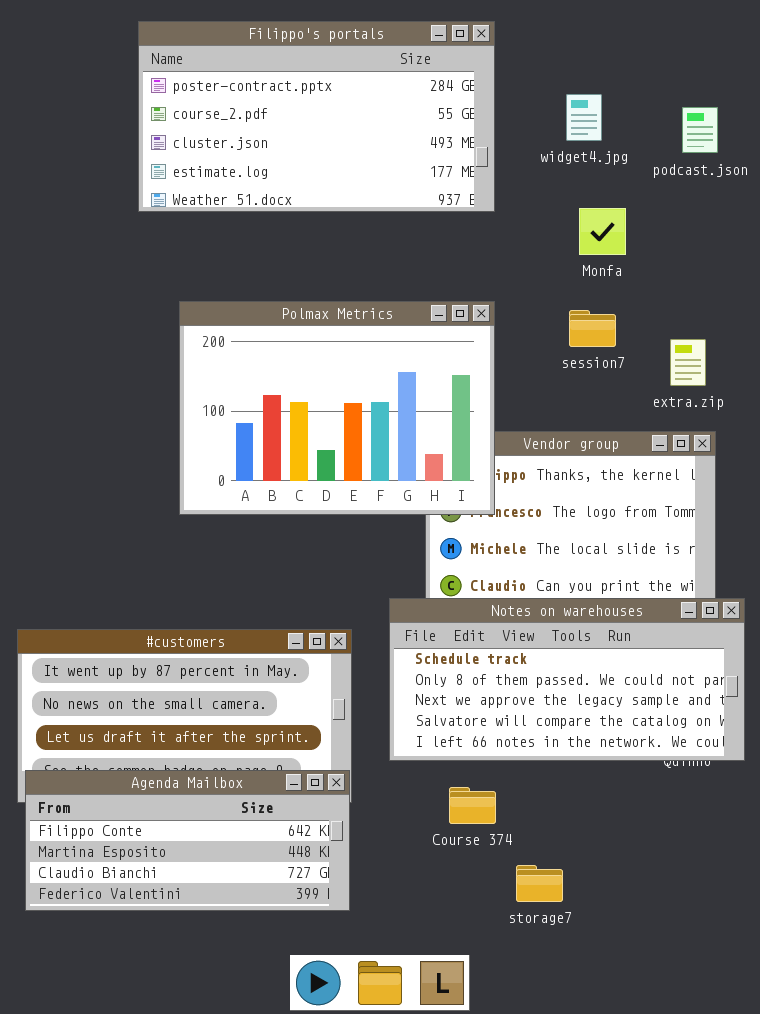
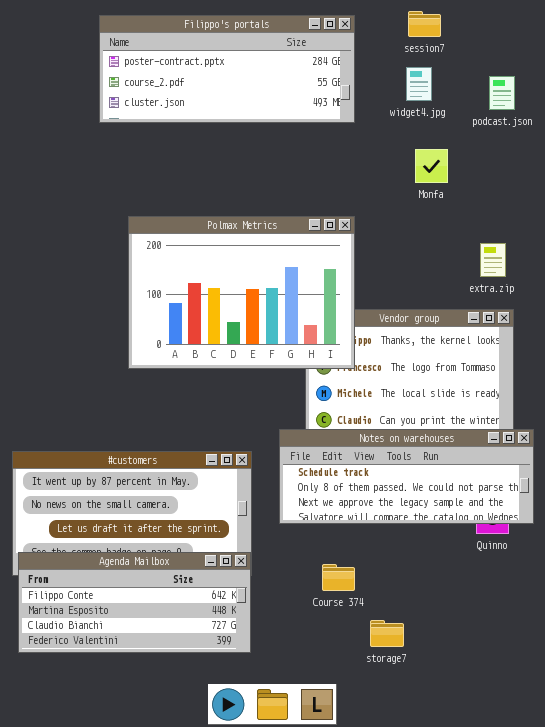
Filippo's portals: [138,21,495,212] -> [99,15,355,123], resized
session7: [569,310,616,347] -> [408,11,441,37], moved
Notes on warehouses: [389,598,745,761] -> [279,429,534,524], resized

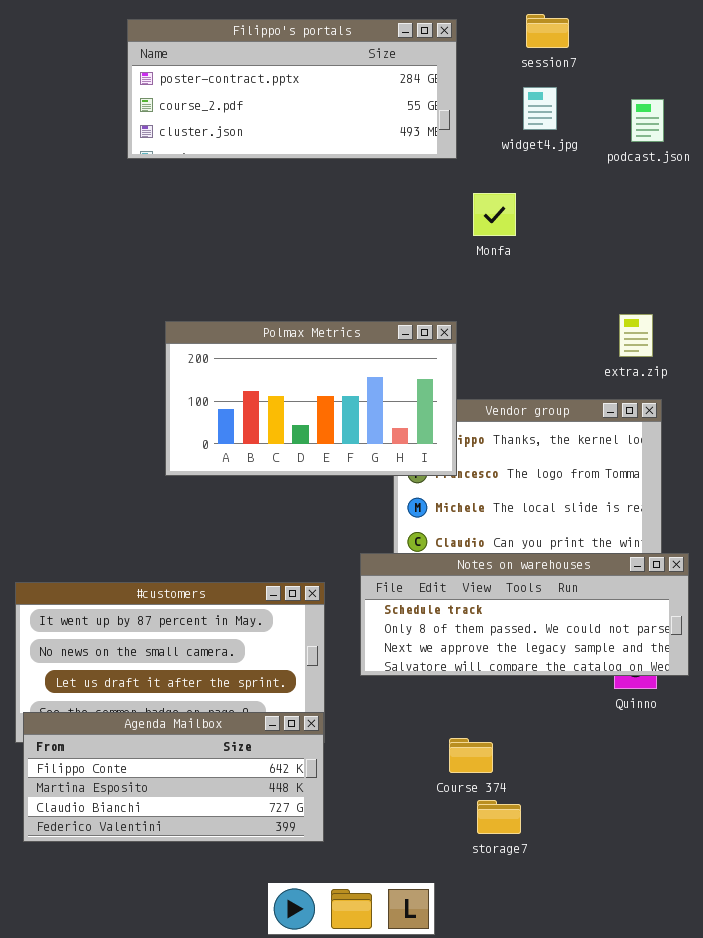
Monfa: [415,149,448,183] -> [473,193,516,236], moved
Polmax Metrics: [128,216,355,369] -> [165,321,457,476], resized
Course 374: [322,564,355,591] -> [449,738,493,773], moved

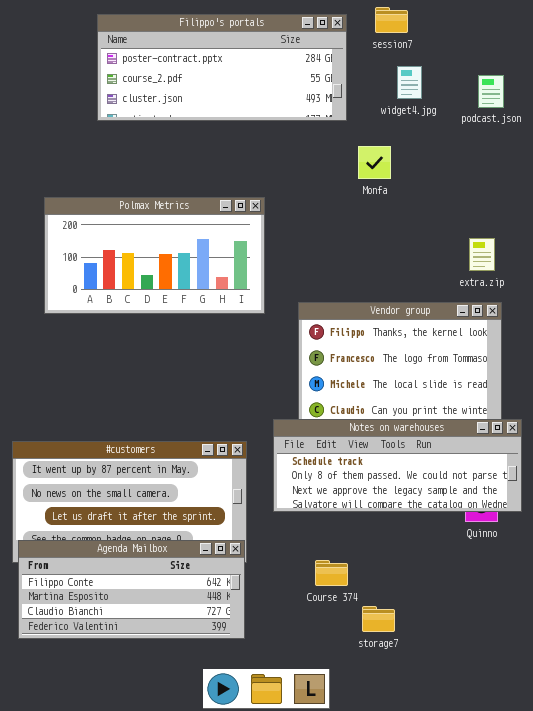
session7: [526,14,569,48] -> [375,7,408,33], moved
Polmax Metrics: [165,321,457,476] -> [44,197,265,314], moved
Course 374: [449,738,493,773] -> [315,560,348,586], moved

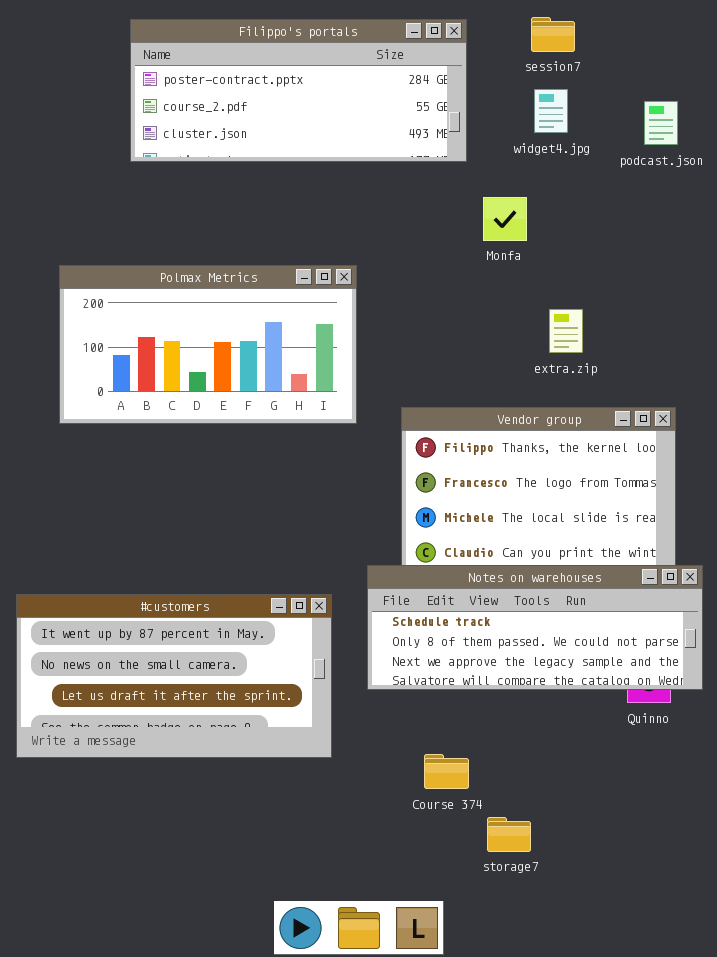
session7: [375,7,408,33] -> [531,17,575,52], moved
extra.zip: [469,238,495,271] -> [549,309,583,353], moved
Agenda Mailbox: [18,540,245,639] -> none, closed

